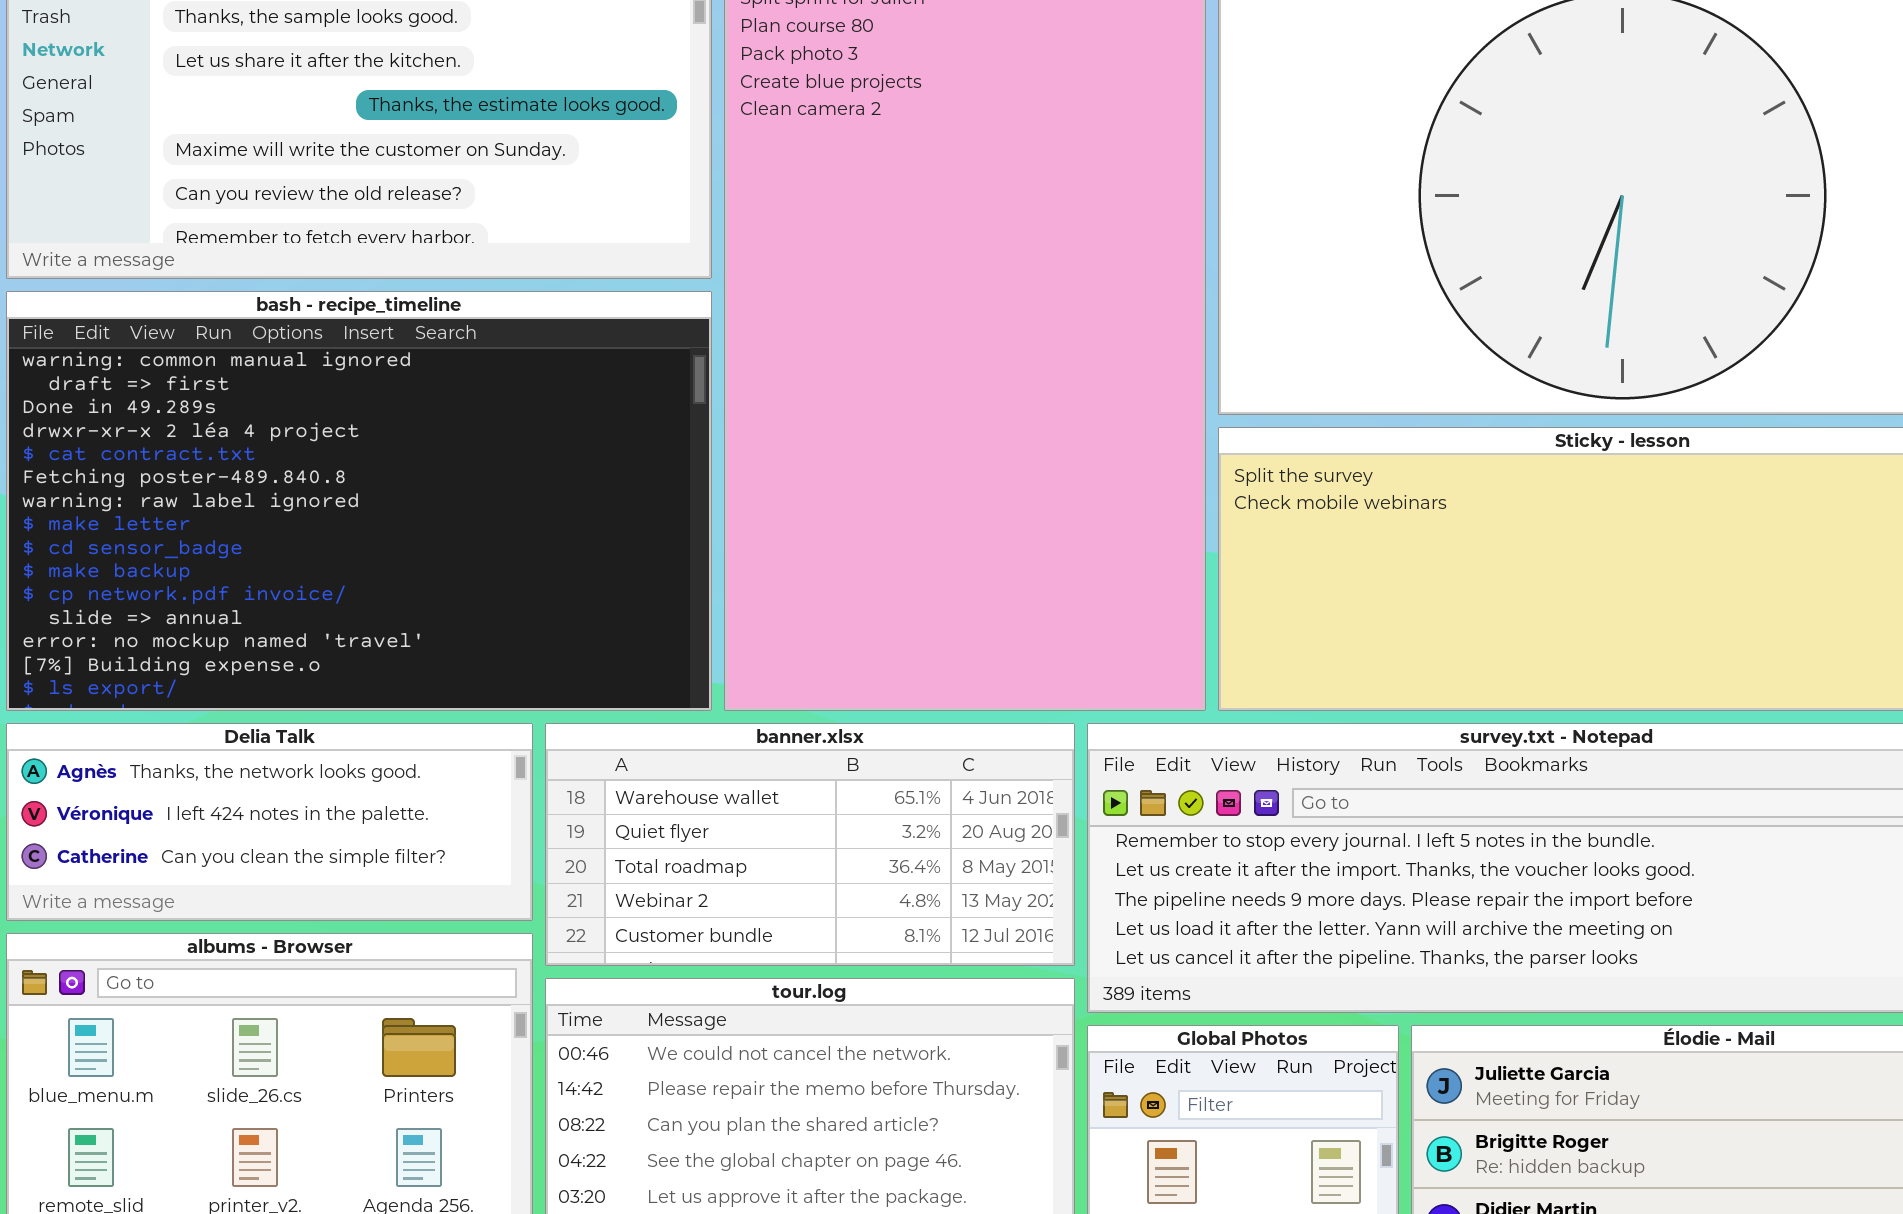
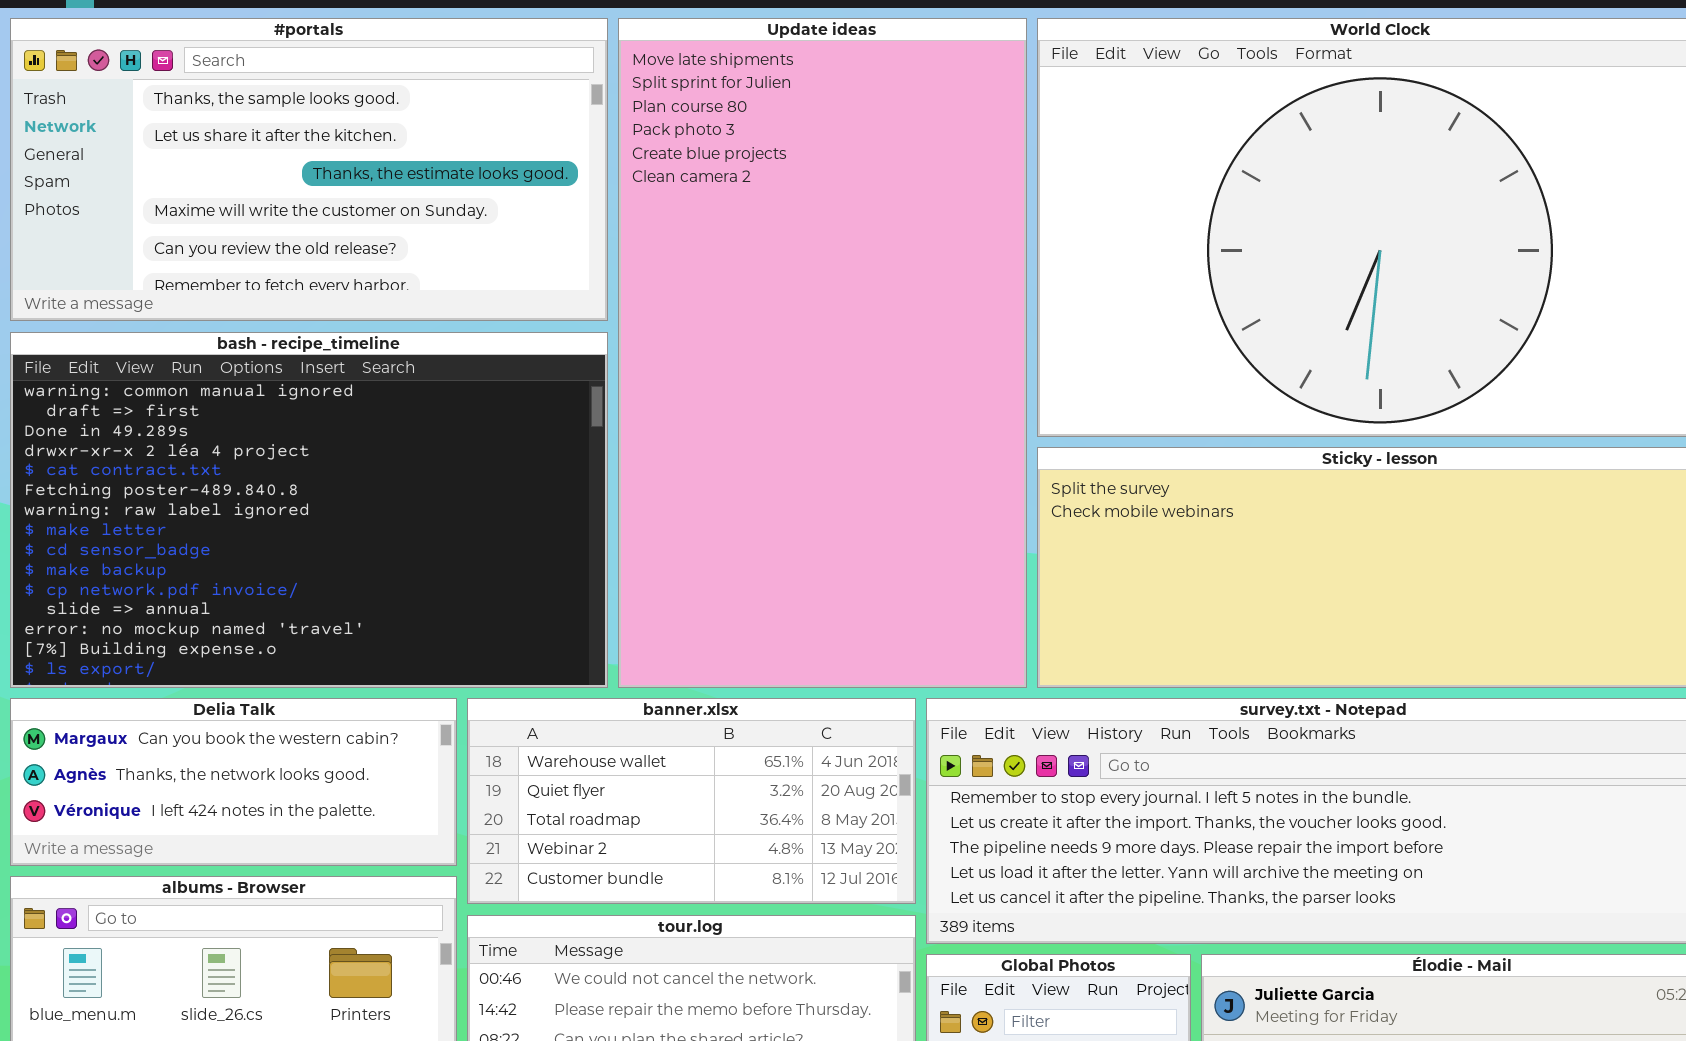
Delia Talk: [6,723,533,921] -> [10,698,457,866], scrolled up 1 row

